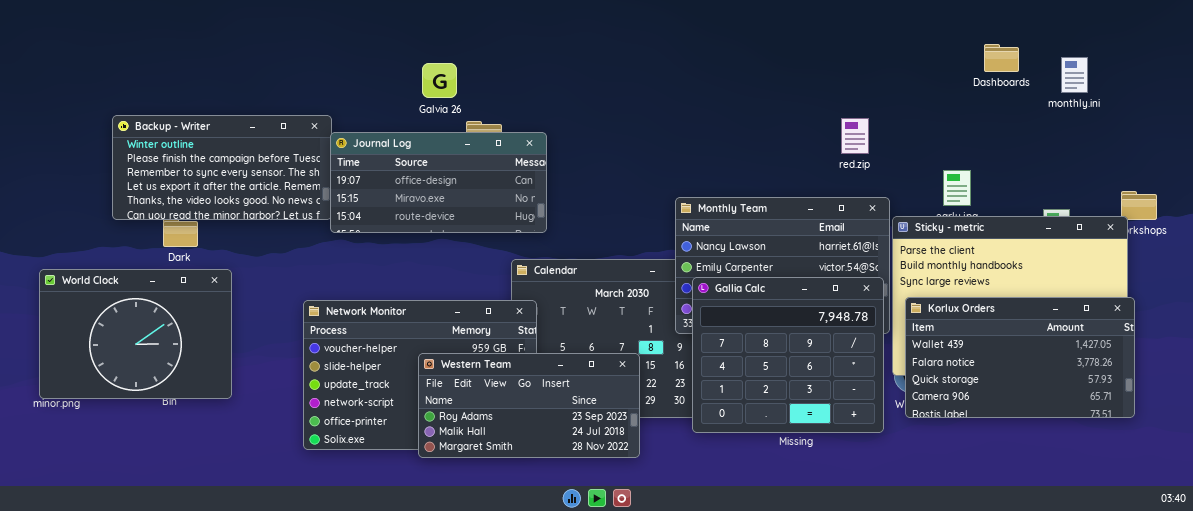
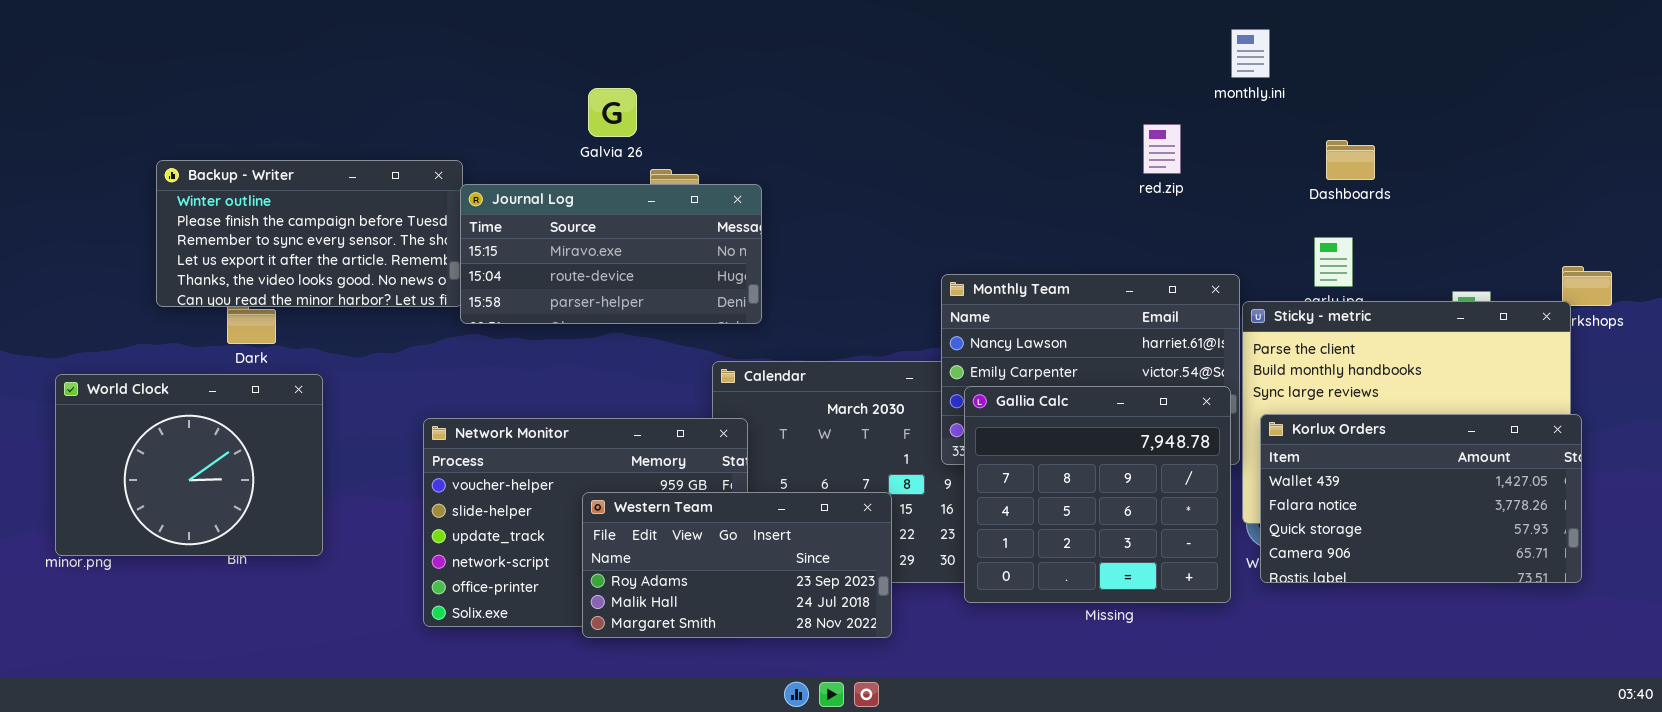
Dashboards: [984,44,1019,72] -> [1326,140,1375,180], moved
monthly.ini: [1061,57,1088,93] -> [1231,29,1270,78], moved
red.zip: [841,118,869,154] -> [1143,124,1181,174], moved
Journal Log: [330,132,547,233] -> [460,184,762,324], scrolled down 1 row

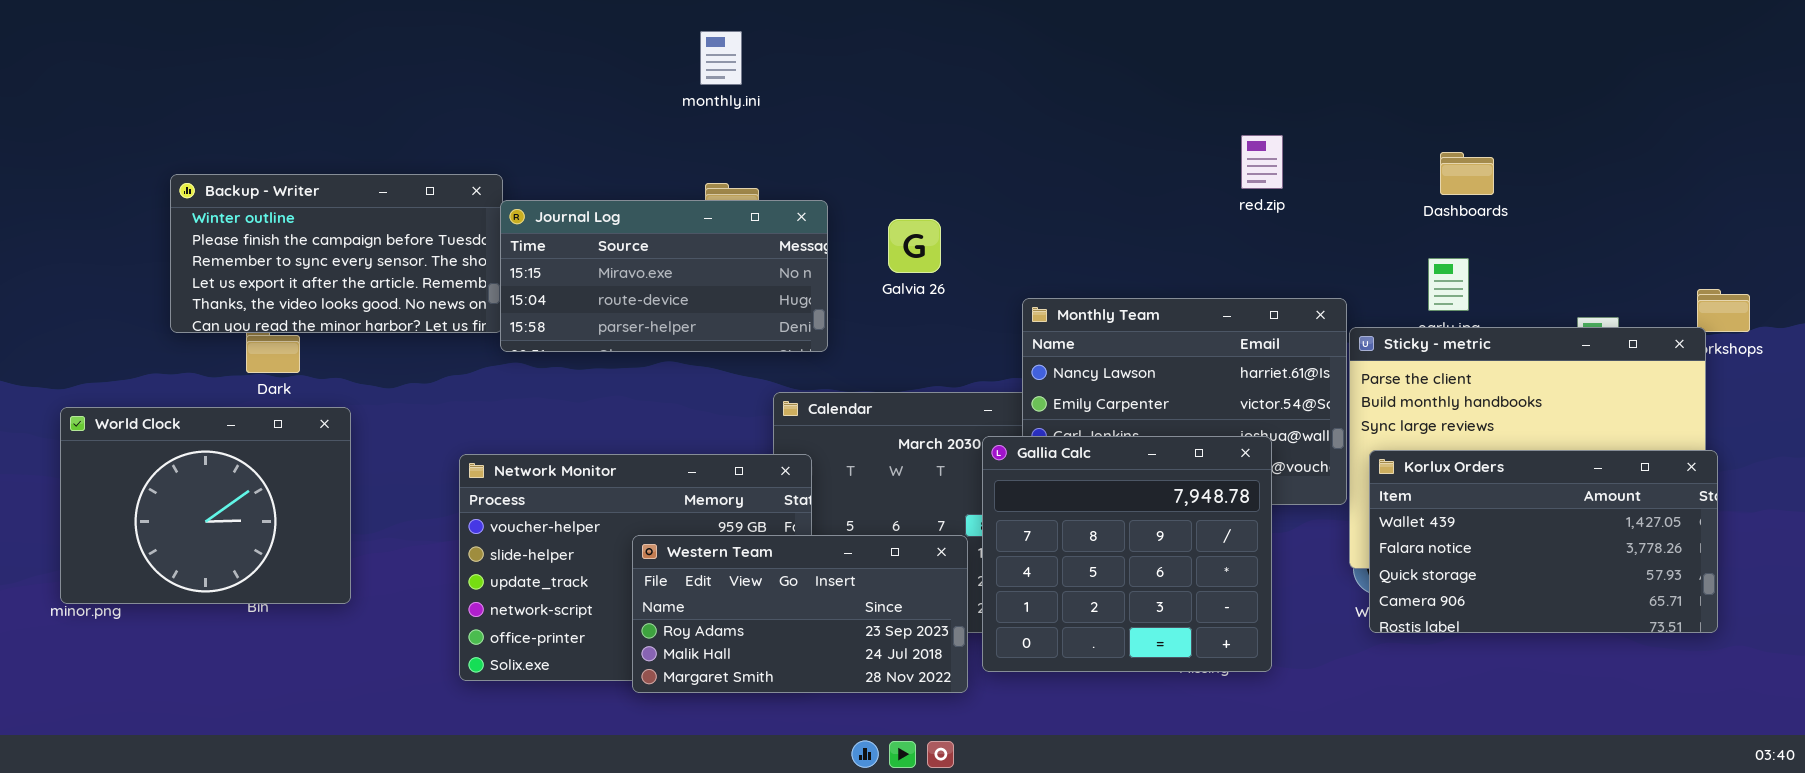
monthly.ini: [1231,29,1270,78] -> [700,31,742,85], moved
Galvia 26: [588,88,637,137] -> [888,219,941,273], moved
Gallia Calc: [964,386,1231,603] -> [982,436,1272,672], moved

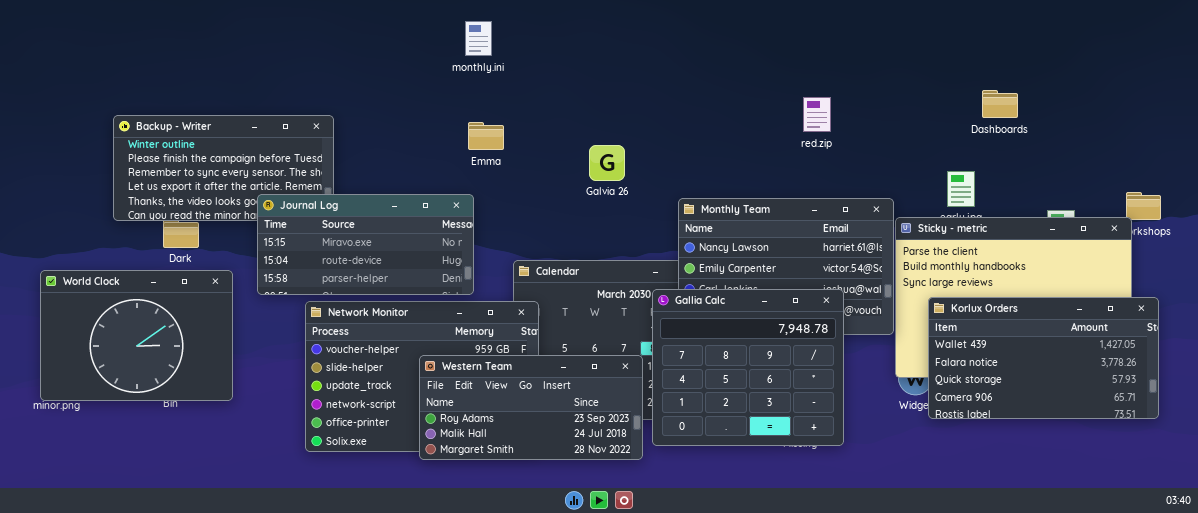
red.zip: [1241,135,1283,189] -> [803,97,831,132], moved
Dashboards: [1440,152,1494,195] -> [982,90,1018,118], moved
Journal Log: [500,200,828,352] -> [257,194,474,295], moved
Korlux Orders: [1369,450,1718,633] -> [928,297,1159,419], moved

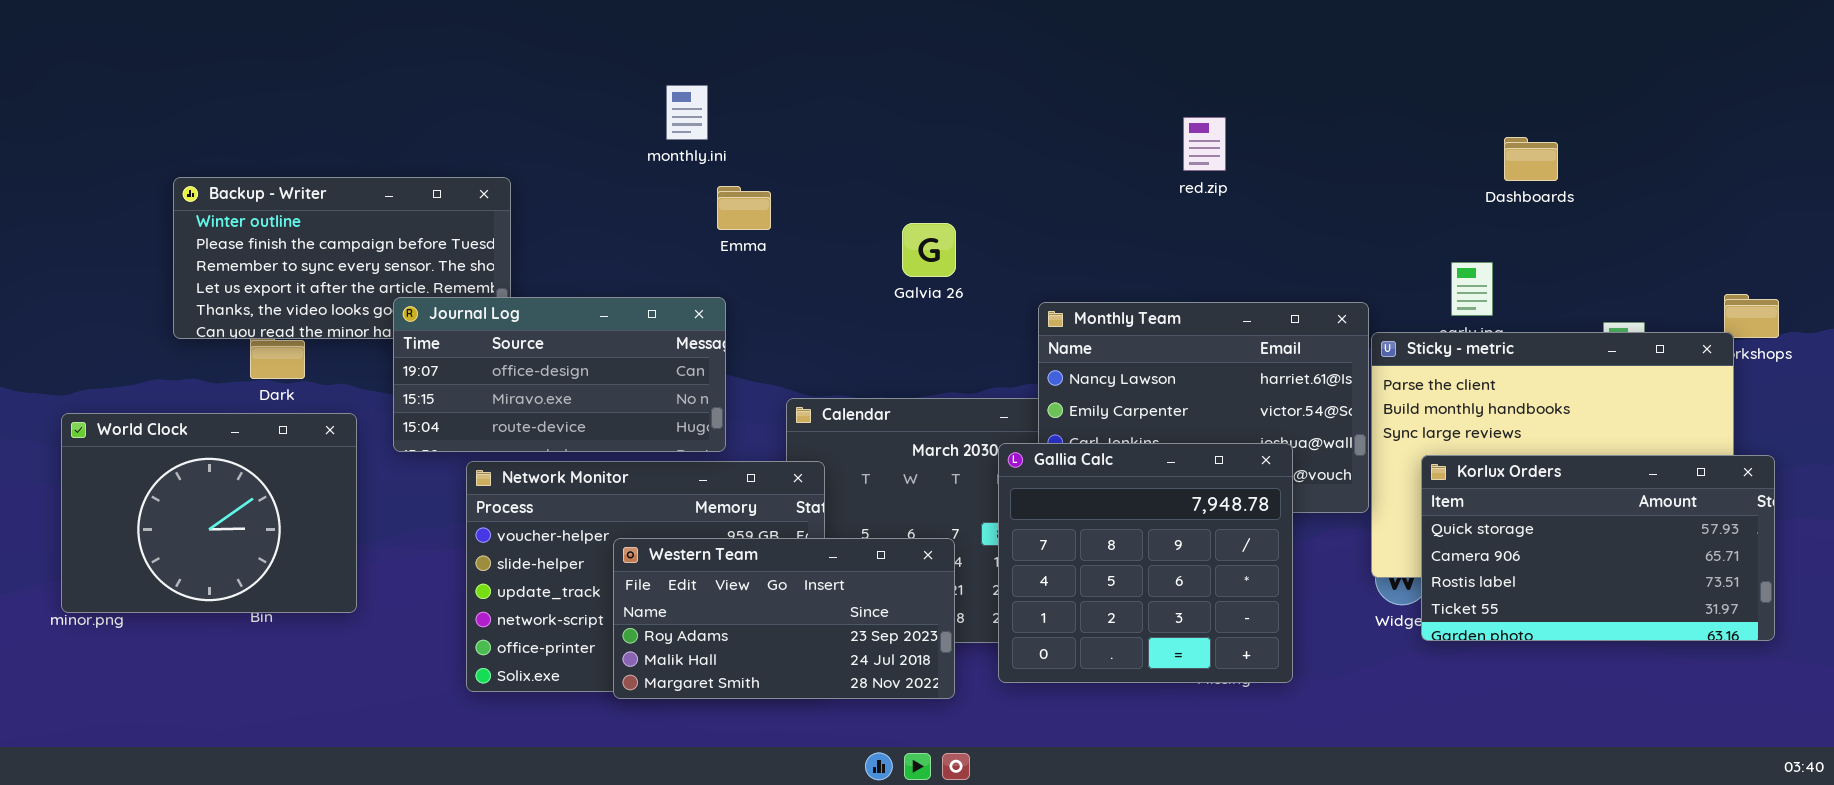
monthly.ini: [465,21,492,56] -> [666,85,708,140], moved
red.zip: [803,97,831,132] -> [1183,117,1226,171], moved
Journal Log: [257,194,474,295] -> [393,297,726,452], scrolled up 1 row
Korlux Orders: [928,297,1159,419] -> [1421,455,1775,641], scrolled down 2 rows
Western Team: [419,355,643,460] -> [613,538,955,699], moved

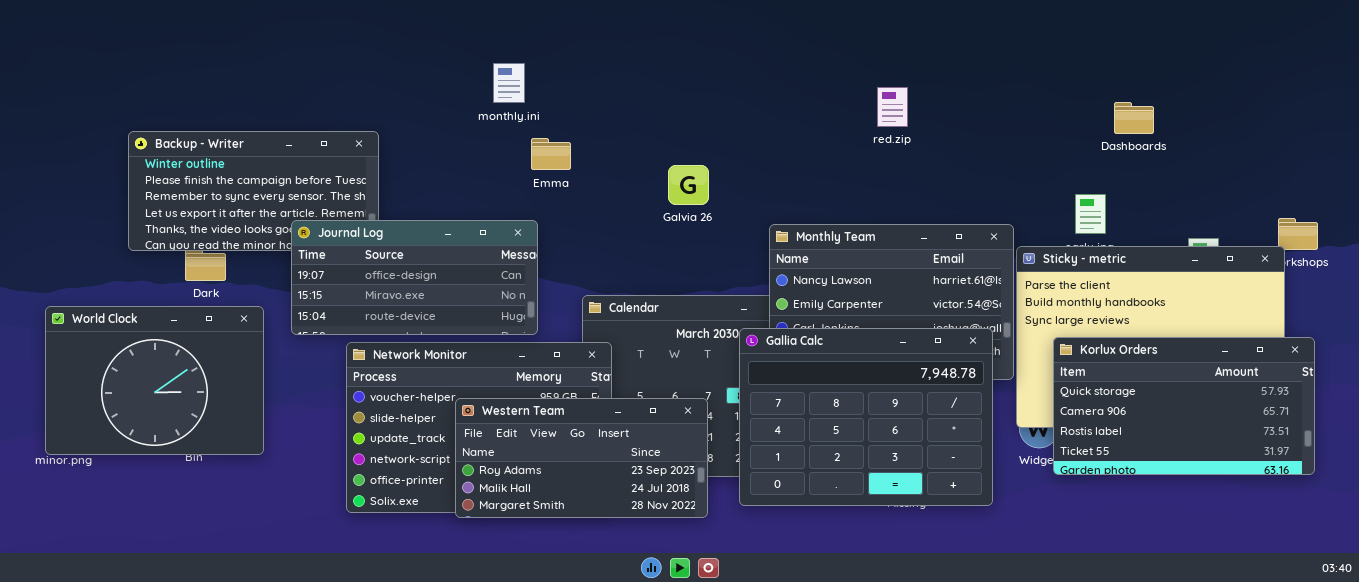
Gallia Calc: [998,443,1293,683] -> [739,328,993,506], resized

